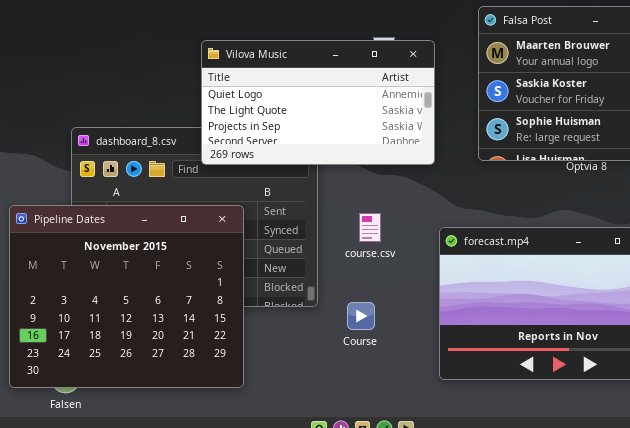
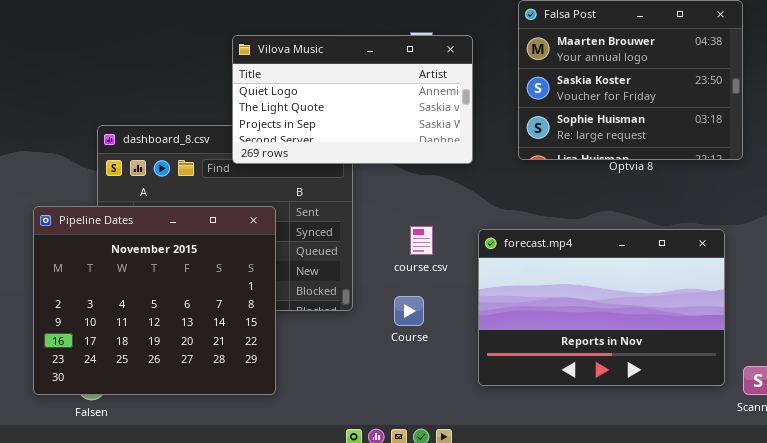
course.csv: [359,213,381,242] -> [410,226,433,255], moved
Course: [347,302,375,330] -> [394,296,424,326], moved

